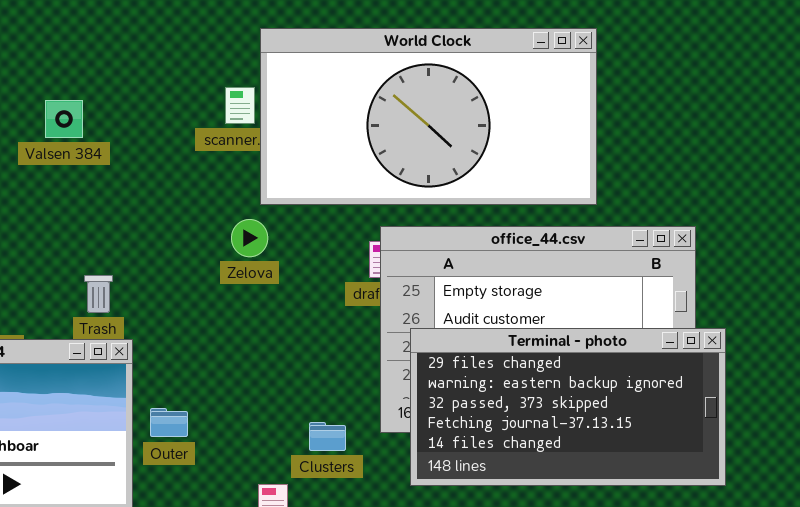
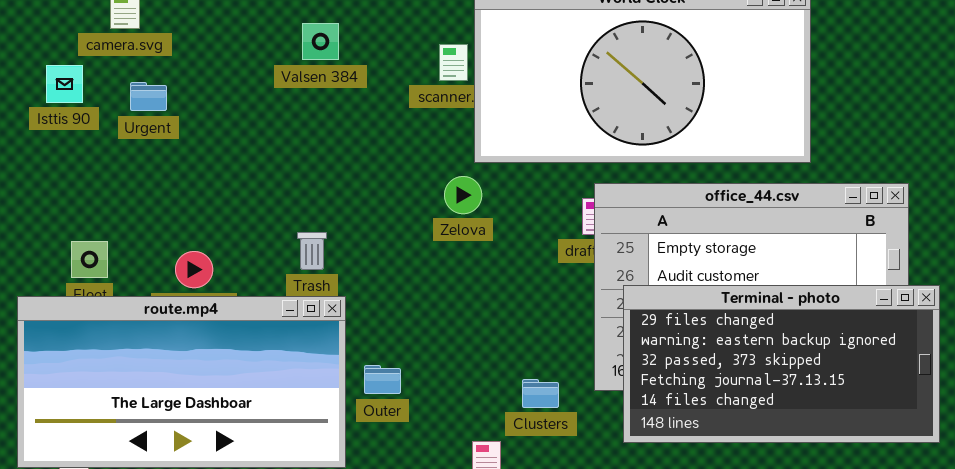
Valsen 384: [45,100,83,138] -> [302,23,339,60], moved

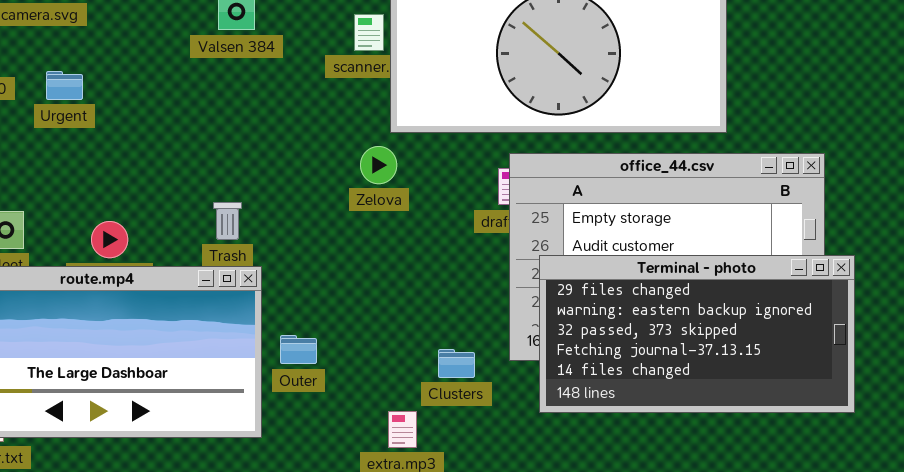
Urgent: [130,82,167,111] -> [46,71,83,100], moved

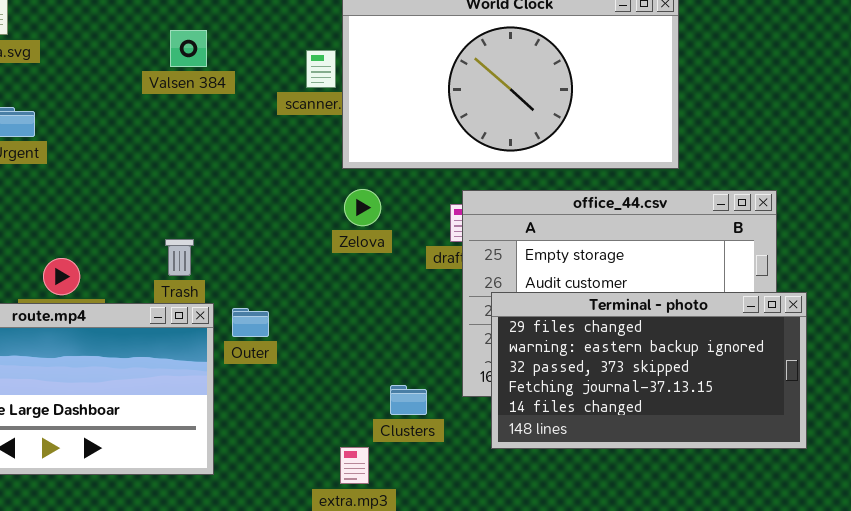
Zelova: [360,146,397,184] -> [344,189,381,226], moved
Outer: [280,335,317,364] -> [232,308,269,337], moved

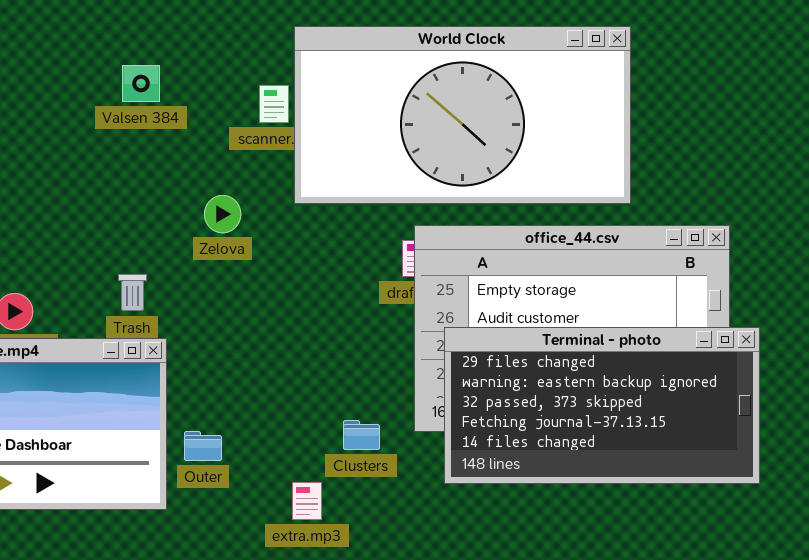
Zelova: [344,189,381,226] -> [204,195,241,233], moved
Outer: [232,308,269,337] -> [184,431,222,461], moved

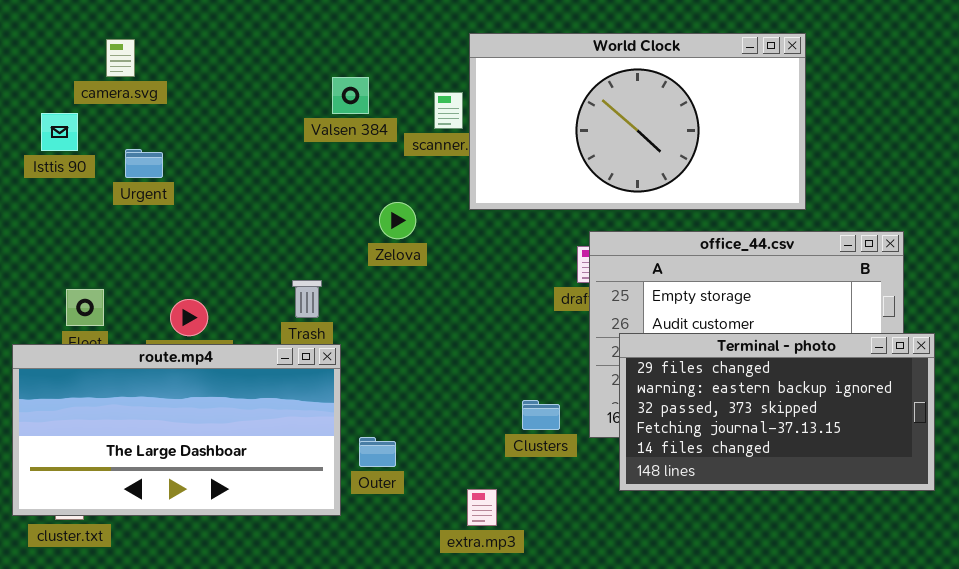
Valsen 384: [122,65,160,102] -> [332,77,369,114], moved
Clusters: [343,420,380,450] -> [522,400,560,430], moved

